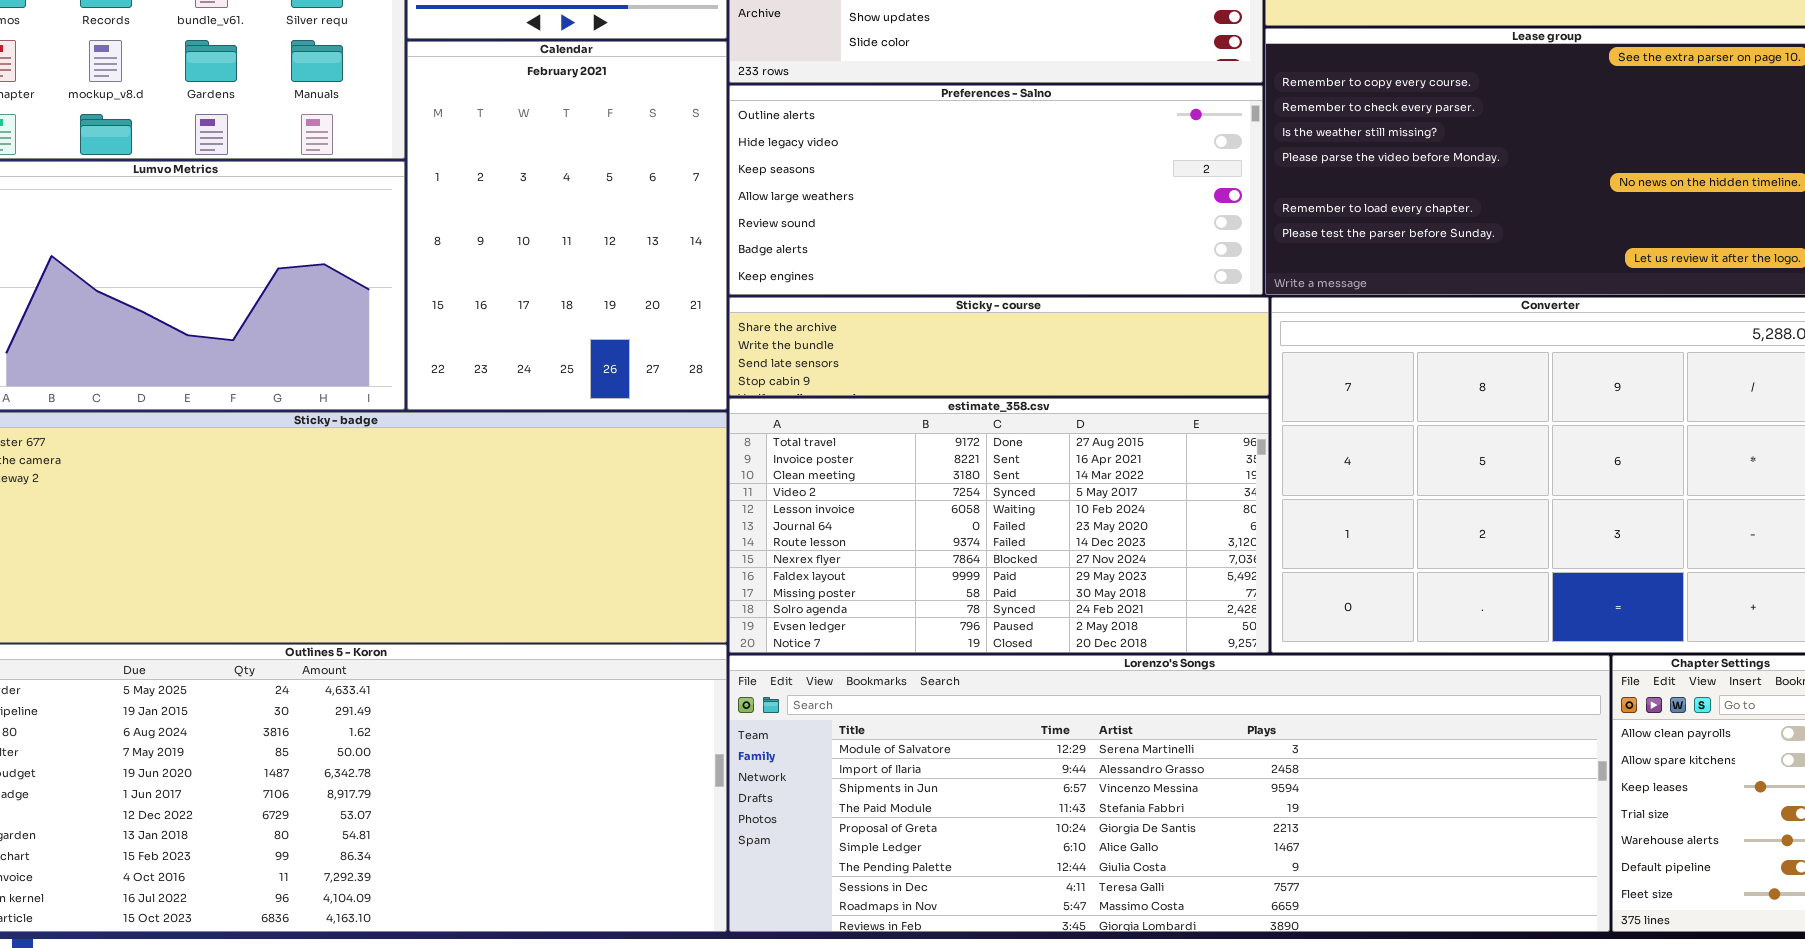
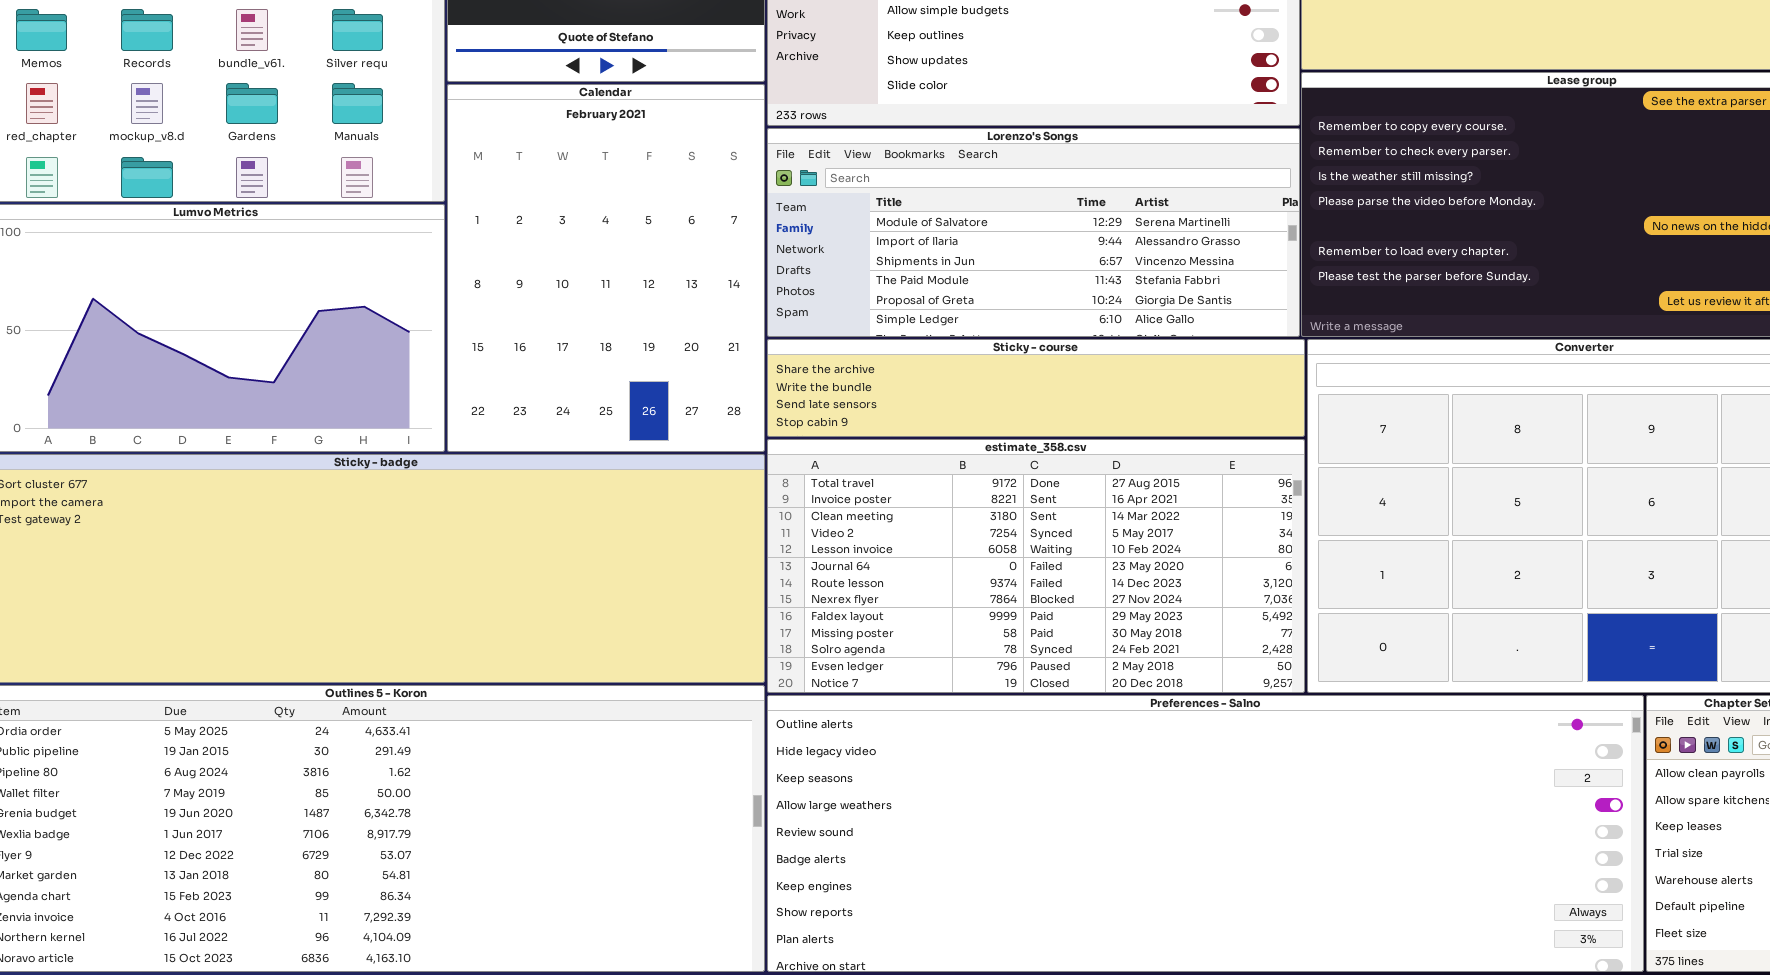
Preferences - Salno: [729,85,1263,295] -> [767,695,1644,972], moved, resized
Lorenzo's Songs: [729,655,1610,932] -> [767,128,1300,337], moved, resized

